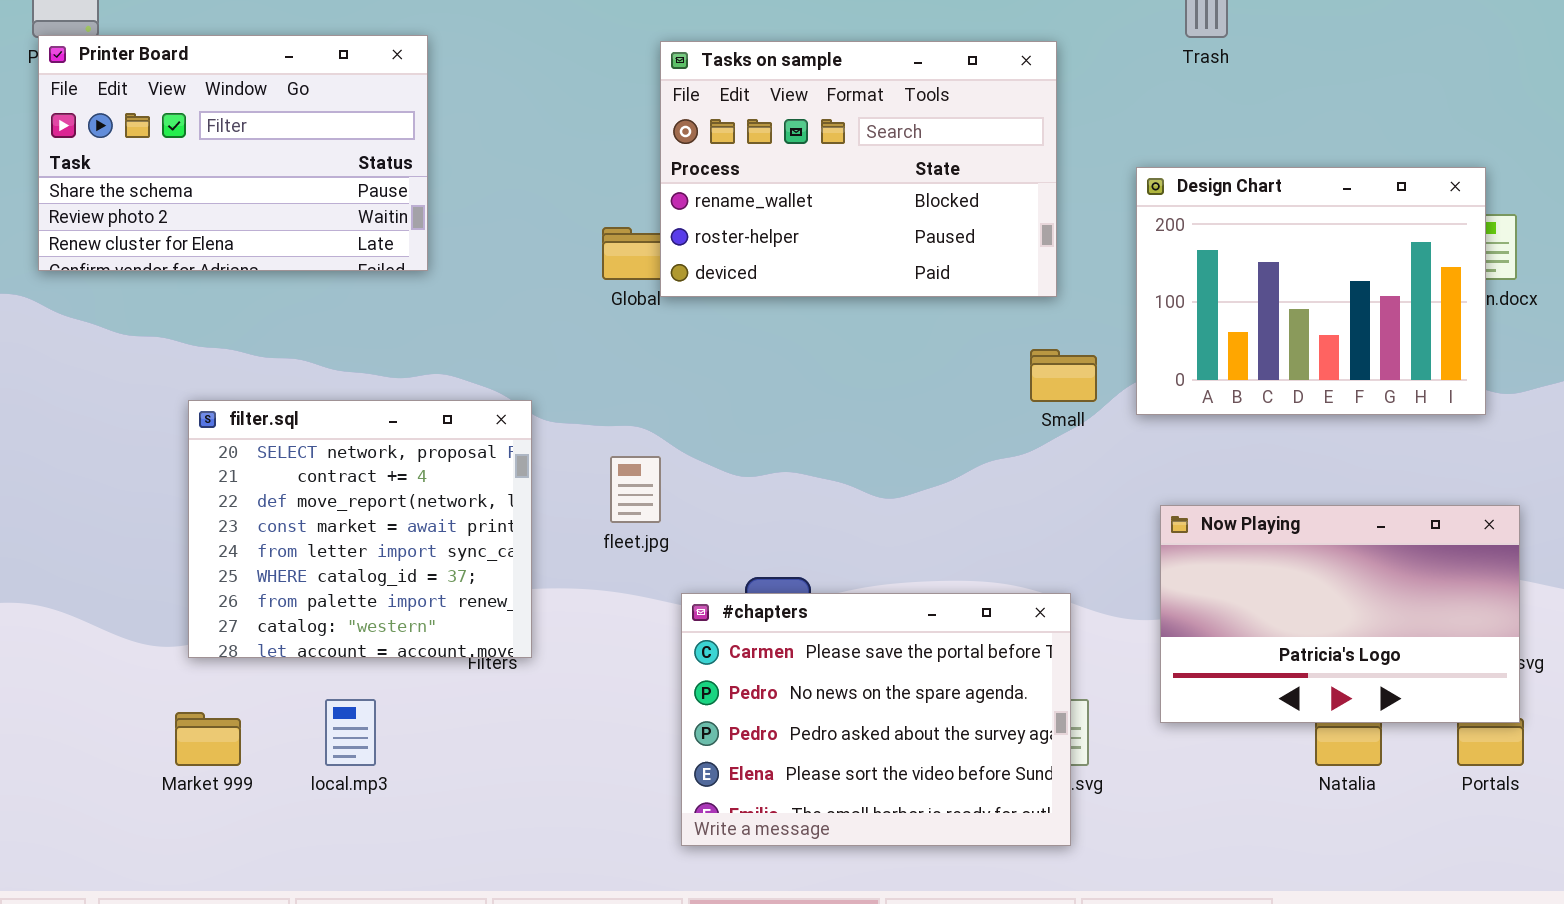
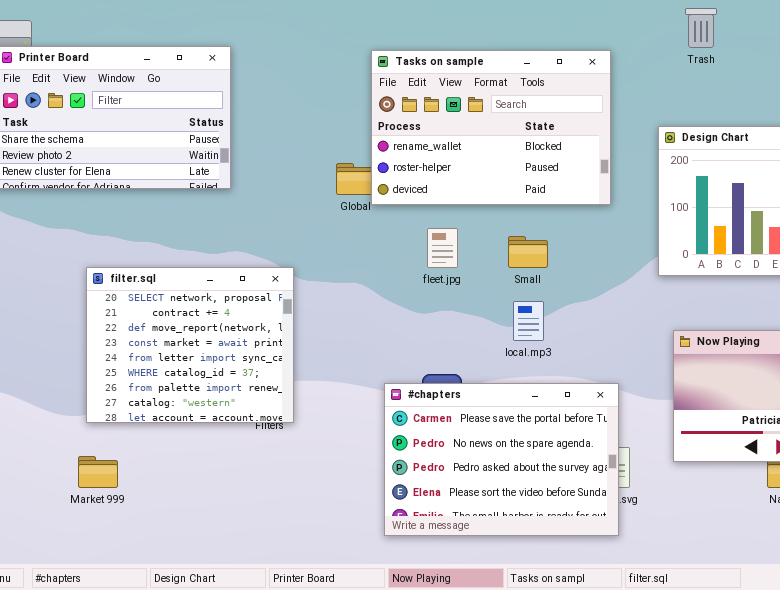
Small: [1030,349,1097,402] -> [508,236,548,268], moved
fleet.jpg: [610,456,661,523] -> [427,228,458,268], moved
local.mp3: [325,699,376,766] -> [513,301,544,341], moved

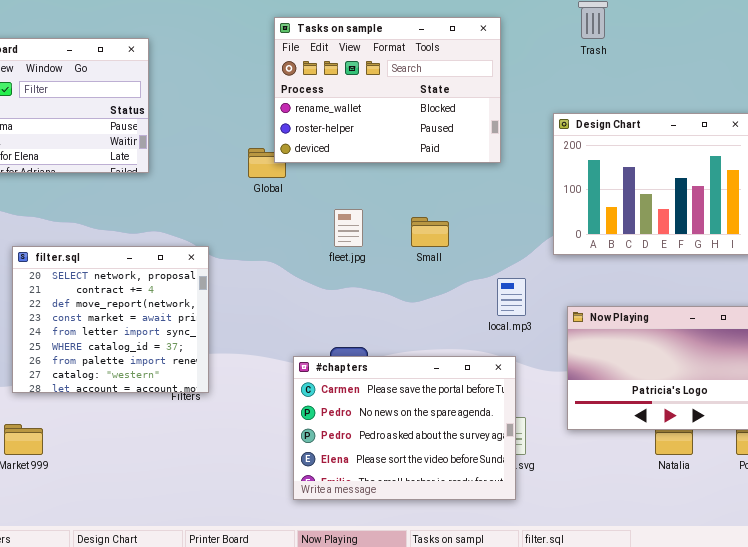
Tasks on sample: [371,50,611,205] -> [274,17,501,163], moved
local.mp3: [513,301,544,341] -> [497,278,526,316], moved

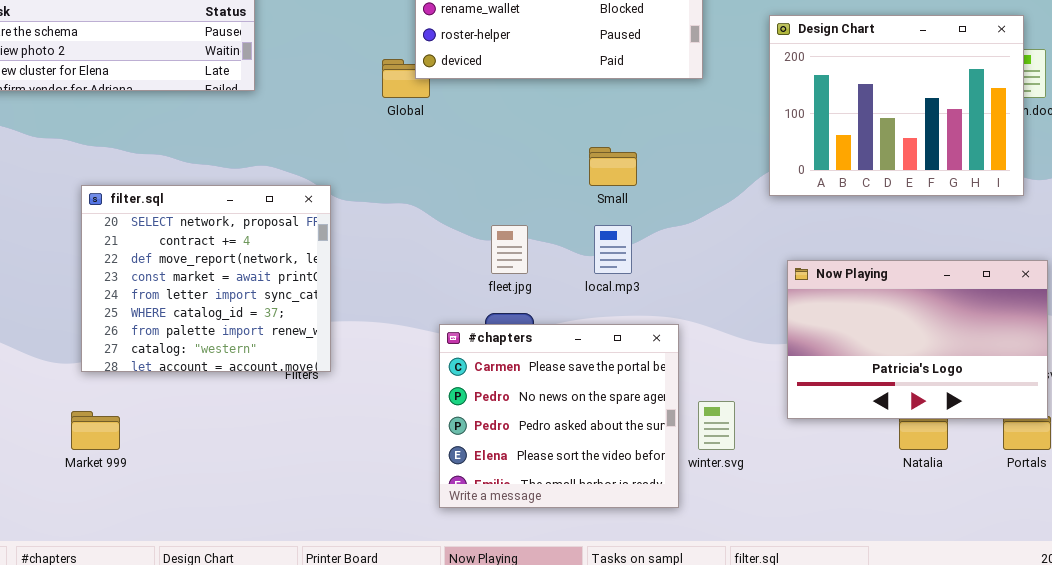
fleet.jpg: [334,209,363,247] -> [491,225,528,274], moved
local.mp3: [497,278,526,316] -> [594,225,632,274], moved
#chapters: [293,356,516,500] -> [439,324,679,508], resized

